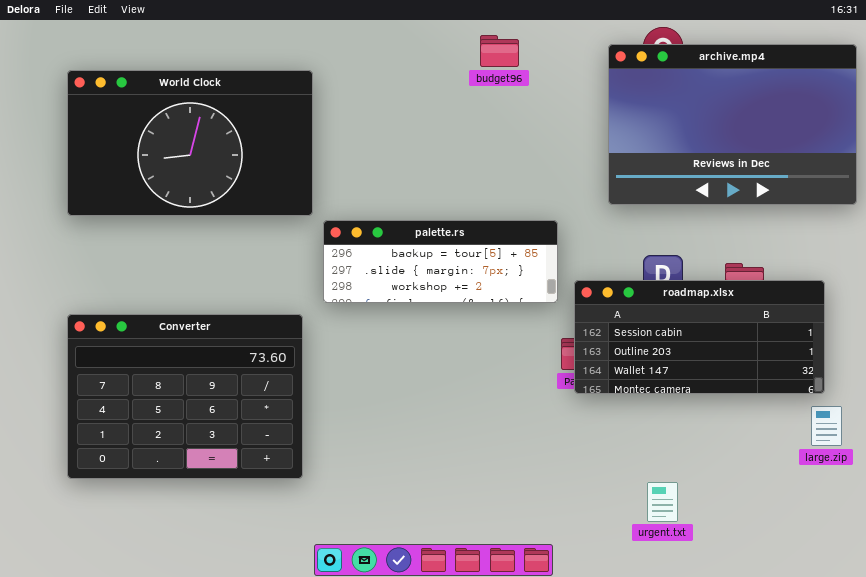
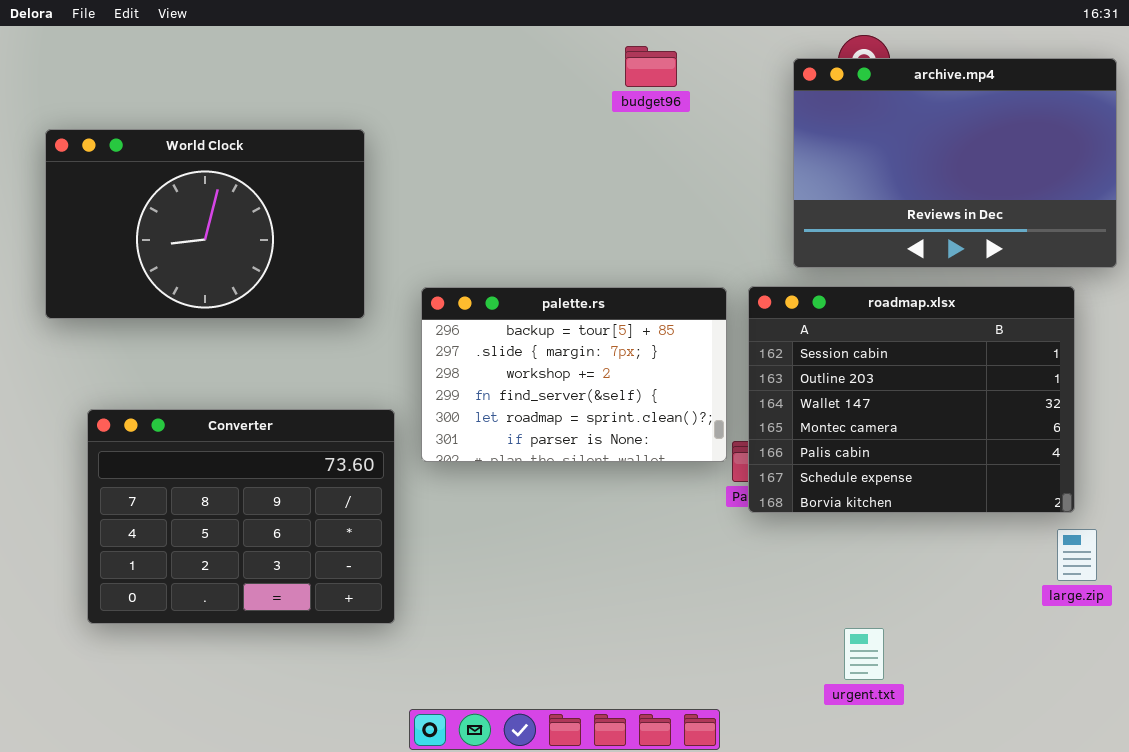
World Clock: [67,70,313,216] -> [45,129,365,319], moved
palette.rs: [323,220,558,303] -> [421,287,727,462], resized
roadmap.xlsx: [574,280,825,394] -> [748,286,1075,513], resized

